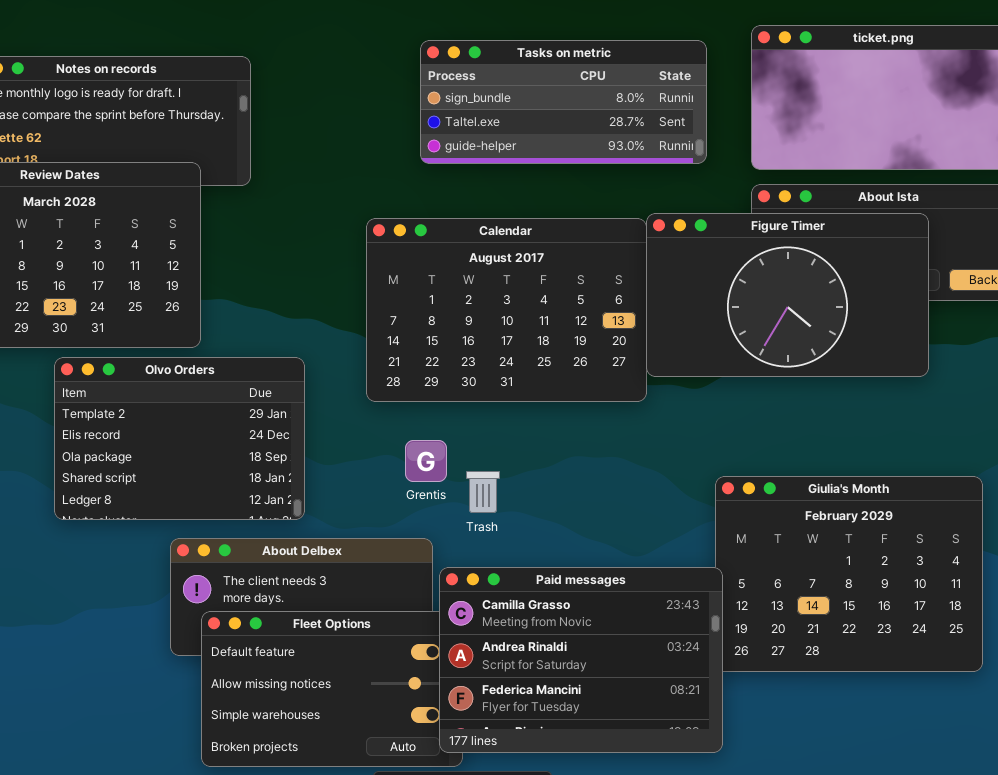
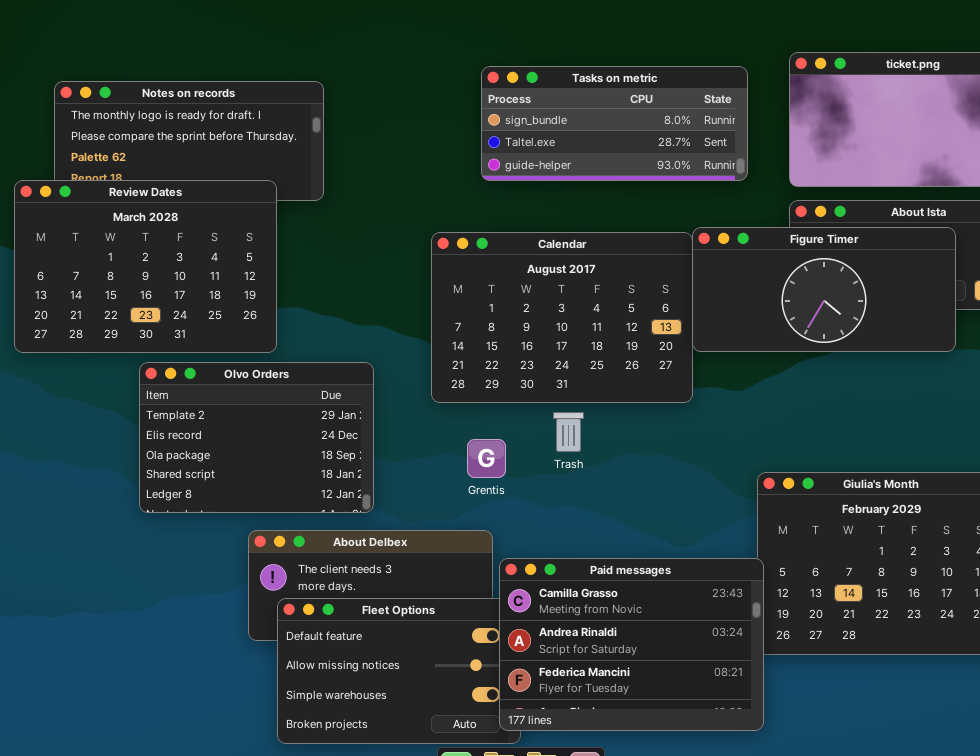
Figure Timer: [646,213,929,377] -> [692,227,956,352], resized
Trash: [466,471,500,513] -> [553,412,584,452], moved

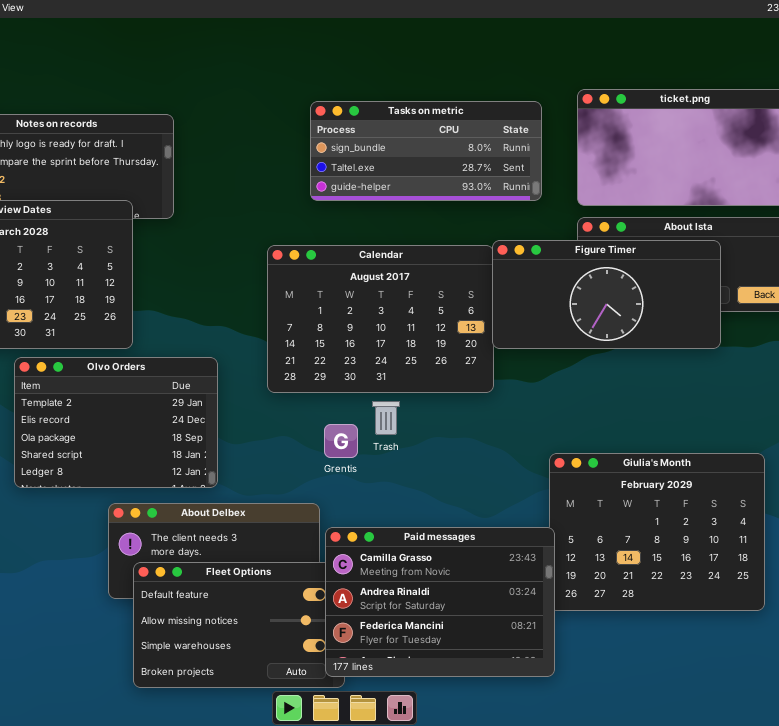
Grentis: [467,439,506,478] -> [324,424,358,458], moved

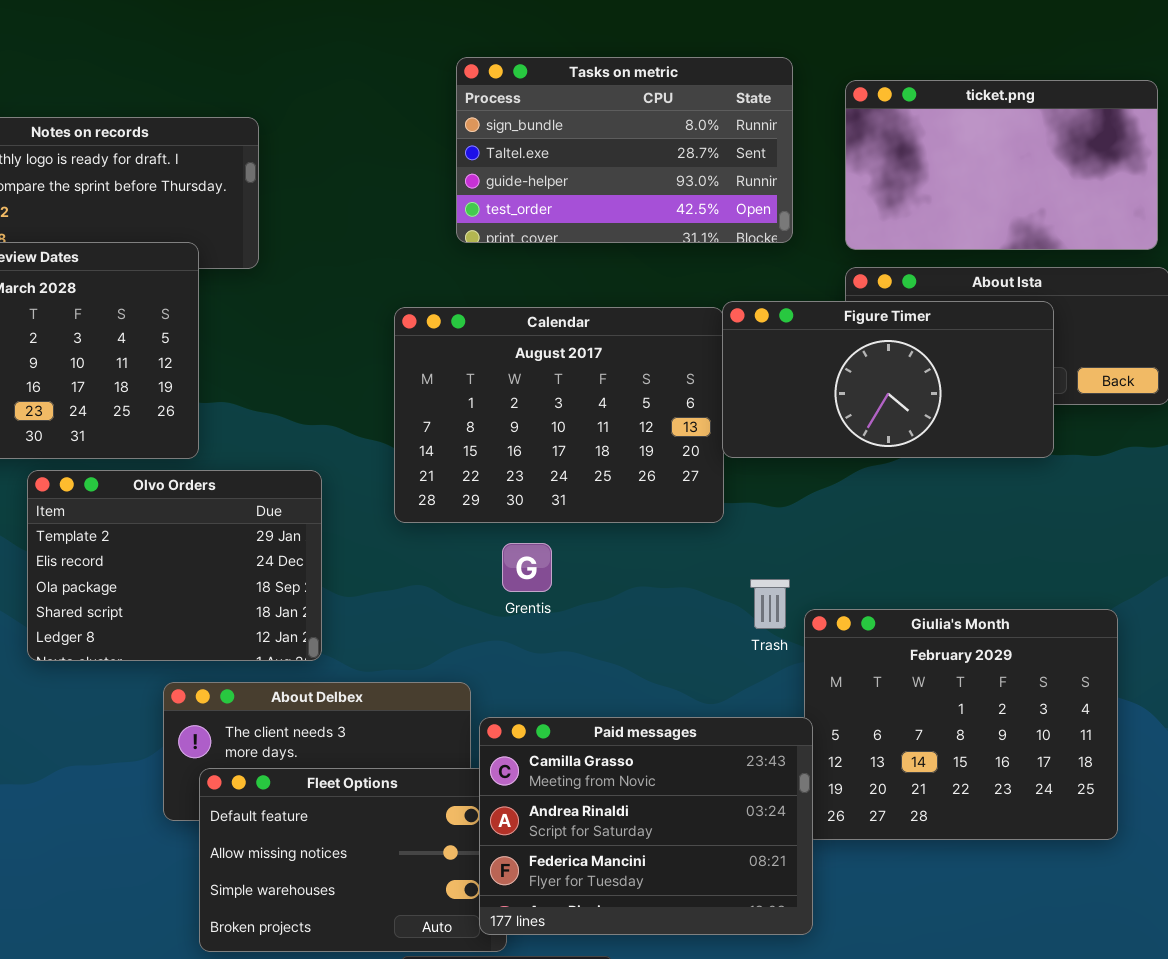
Tasks on metric: [310,101,542,201] -> [456,57,793,243], resized
Trash: [372,401,400,435] -> [750,579,790,629], moved
Grentis: [324,424,358,458] -> [502,543,552,592], moved

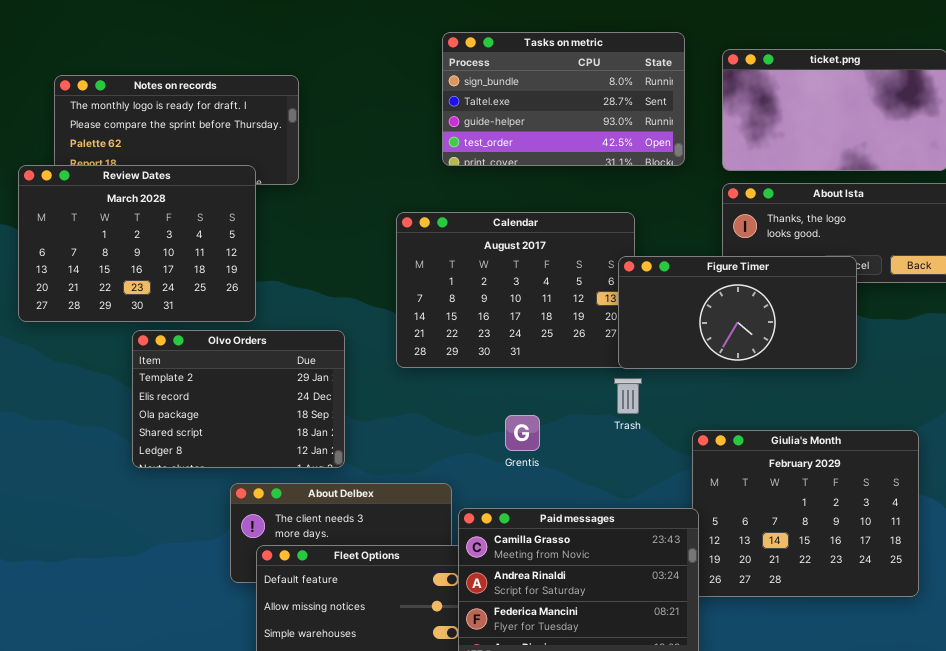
Figure Timer: [722,301,1054,458] -> [618,256,857,369], moved
Grentis: [502,543,552,592] -> [505,415,540,451], moved
Trash: [750,579,790,629] -> [614,378,642,414], moved

